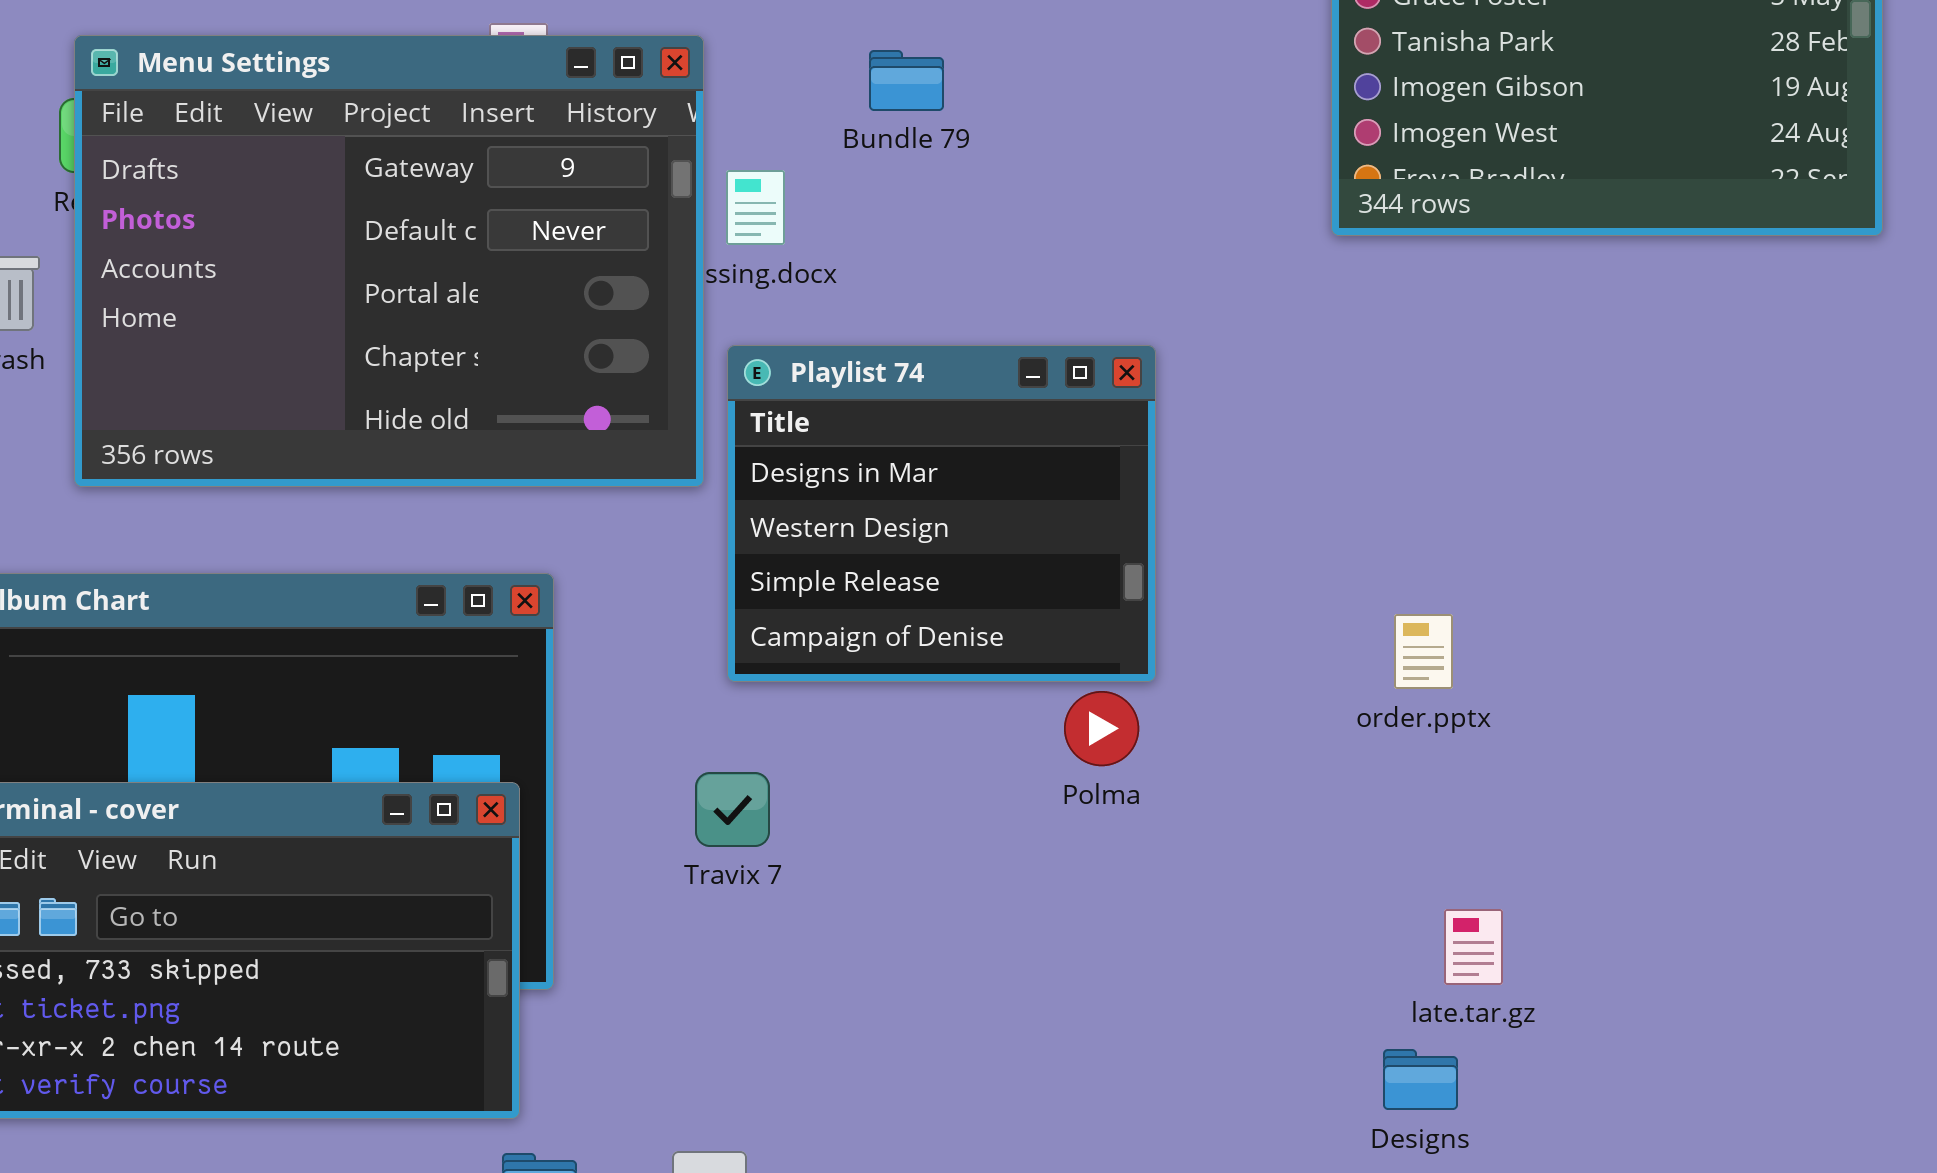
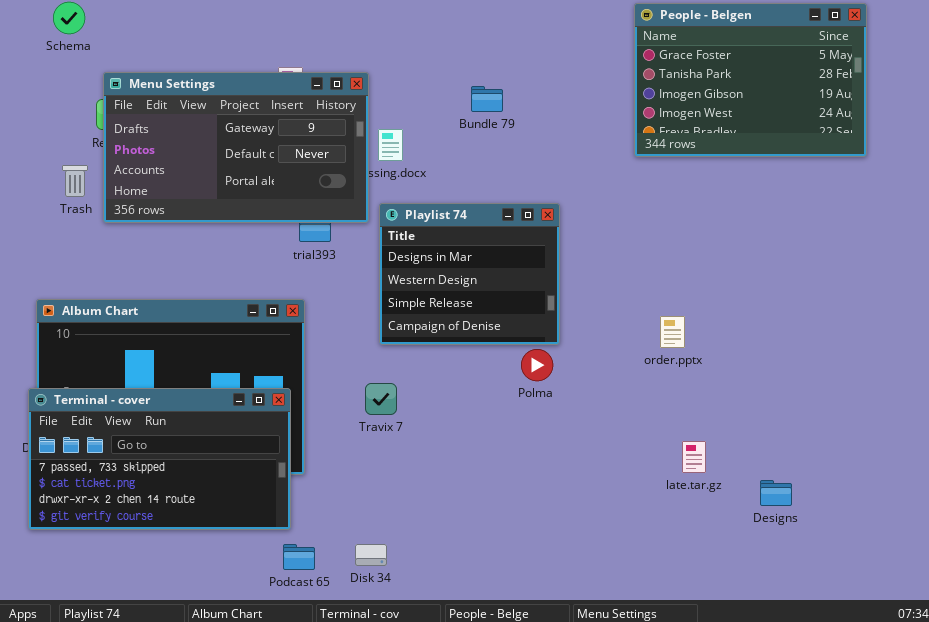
Menu Settings: [74,35,704,487] -> [103,72,369,223], resized
Bundle 79: [869,50,944,111] -> [471,86,503,112], moved
Designs: [1383,1049,1458,1110] -> [760,480,792,506], moved

